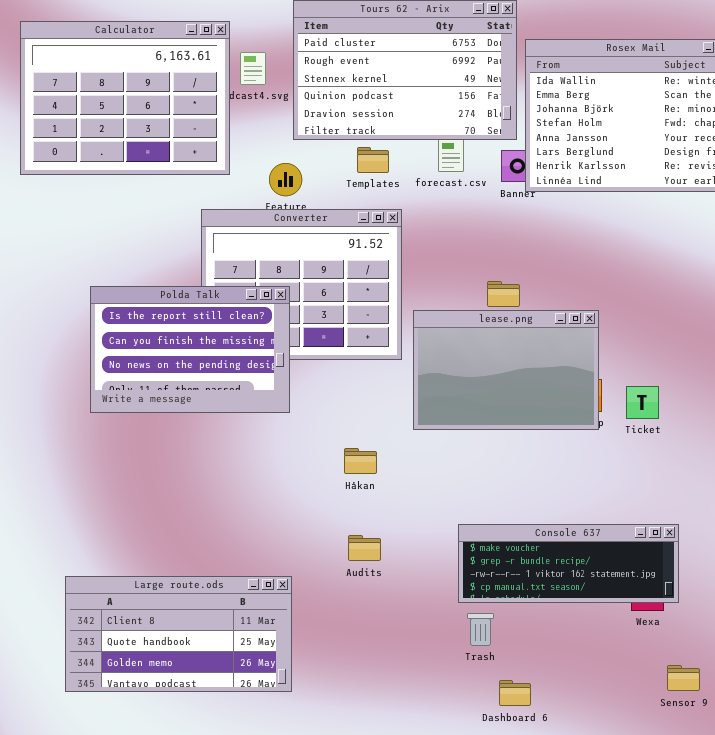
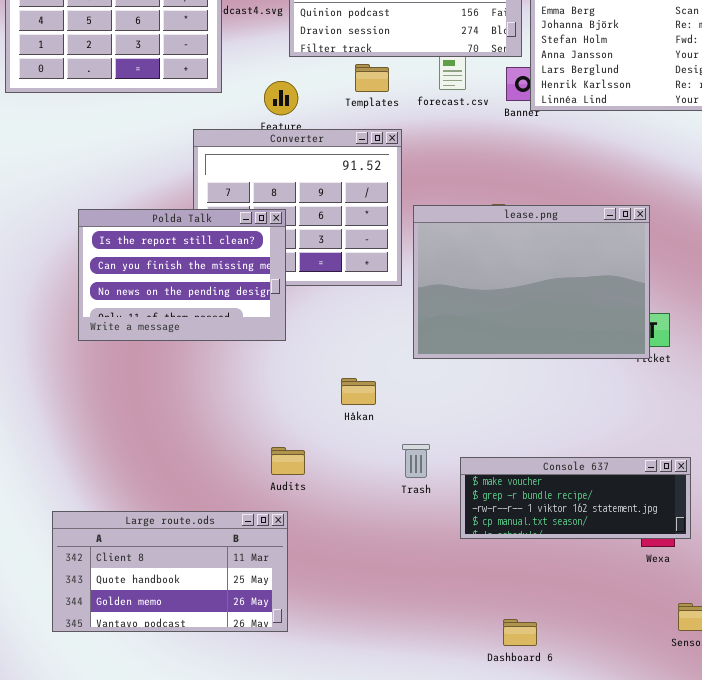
lease.png: [413,310,599,430] -> [413,205,650,359], resized
Audits: [348,535,381,561] -> [271,447,305,475], moved
Trash: [467,613,494,646] -> [402,444,430,478], moved

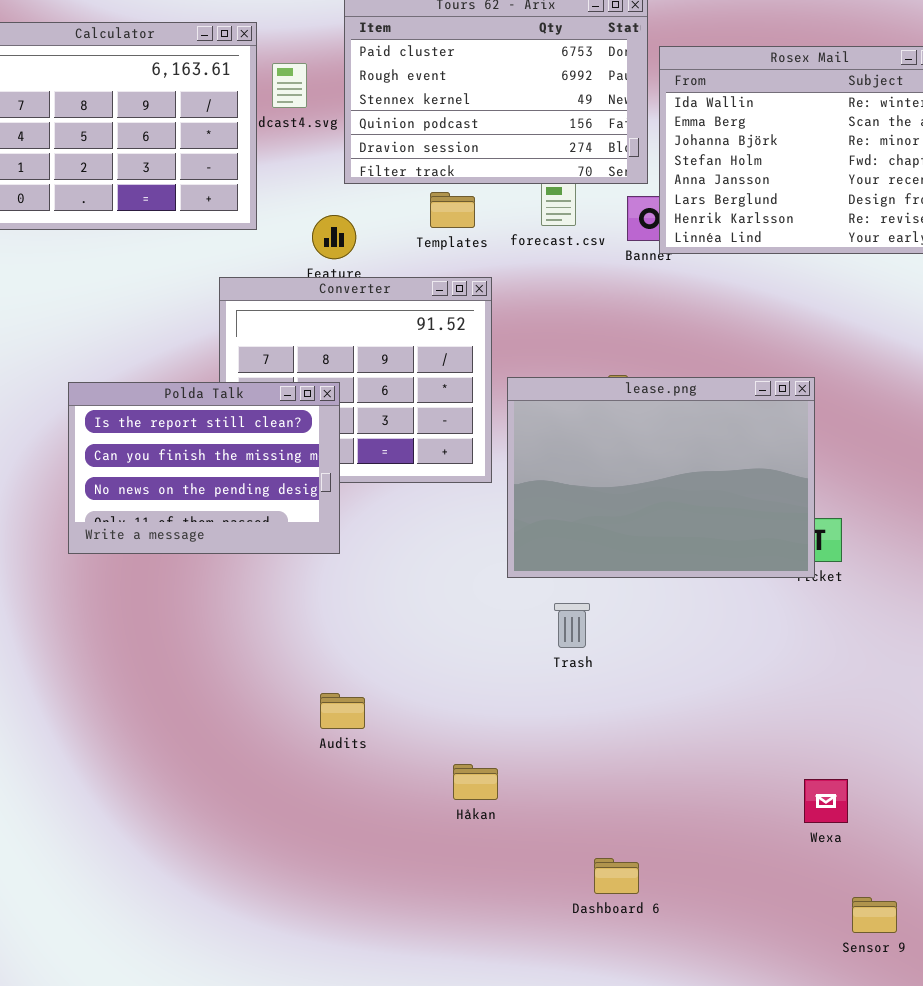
Håkan: [341,378,376,405] -> [453,764,498,800], moved
Trash: [402,444,430,478] -> [554,603,590,648], moved
Console 637: [460,457,691,539] -> none, closed
Large route.ods: [52,511,288,632] -> none, closed
Dashboard 6: [503,619,537,646] -> [594,858,639,894], moved

